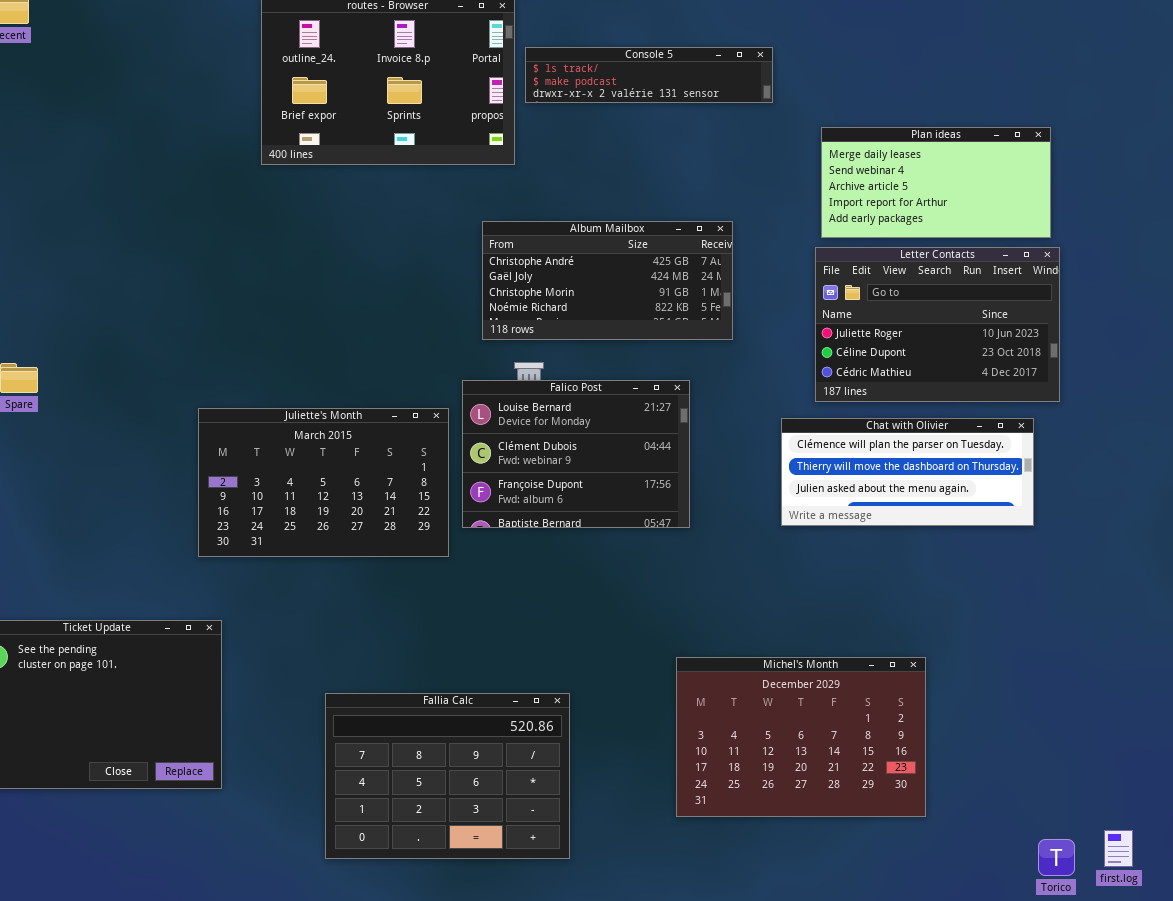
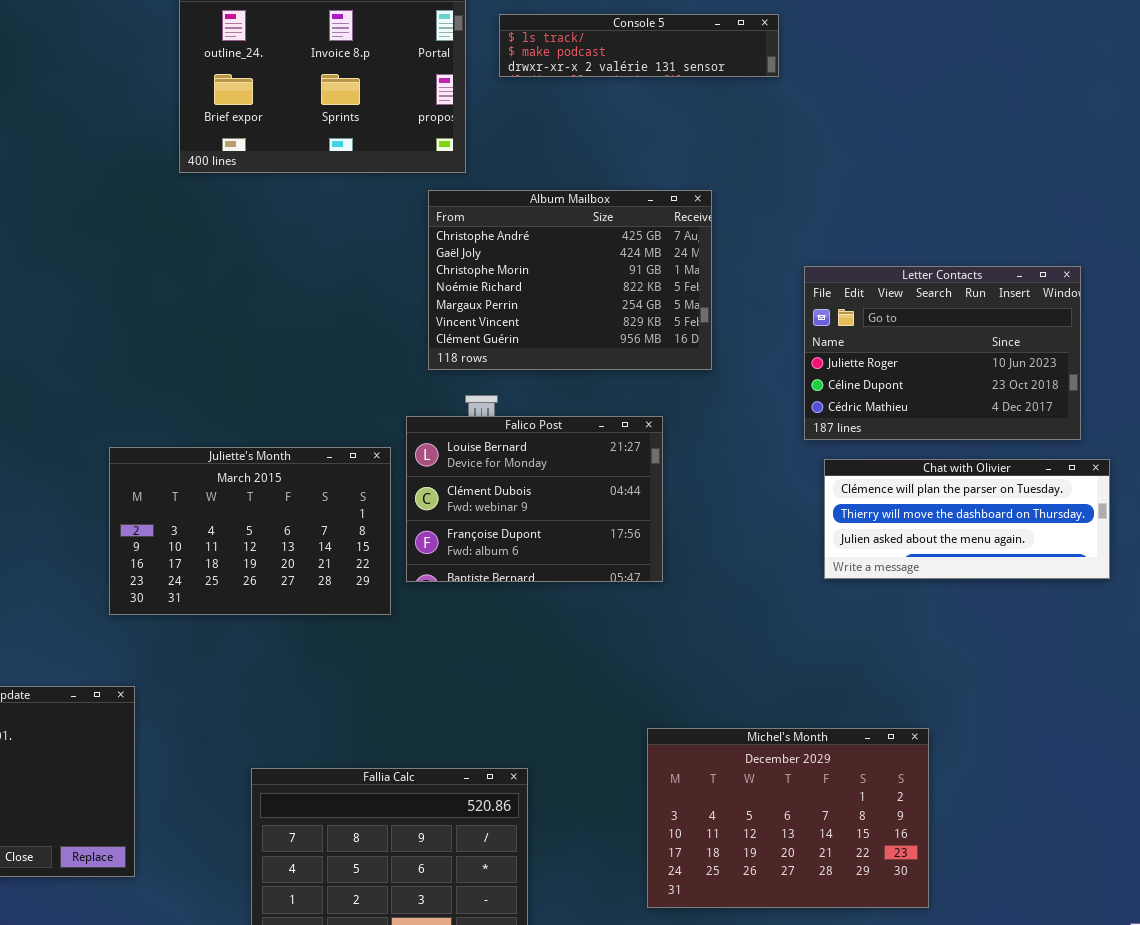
Console 5: [525,47,773,103] -> [499,14,779,77], moved
Plan ideas: [821,127,1051,238] -> none, closed
Album Mailbox: [482,221,733,340] -> [428,190,712,370], resized
Chat with Olivier: [781,418,1034,526] -> [824,459,1110,579], moved

